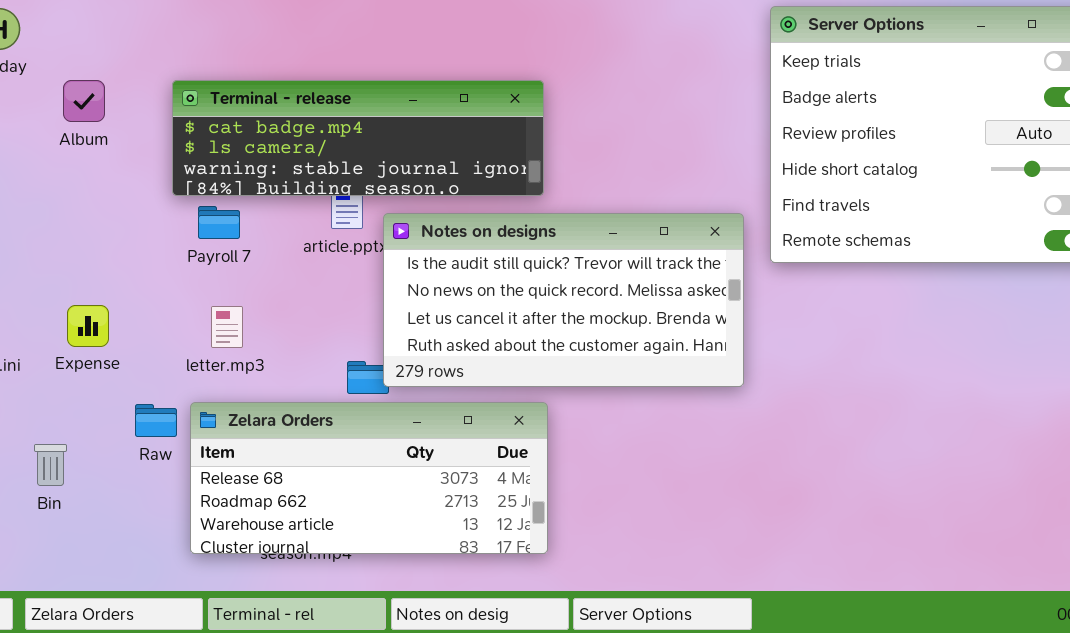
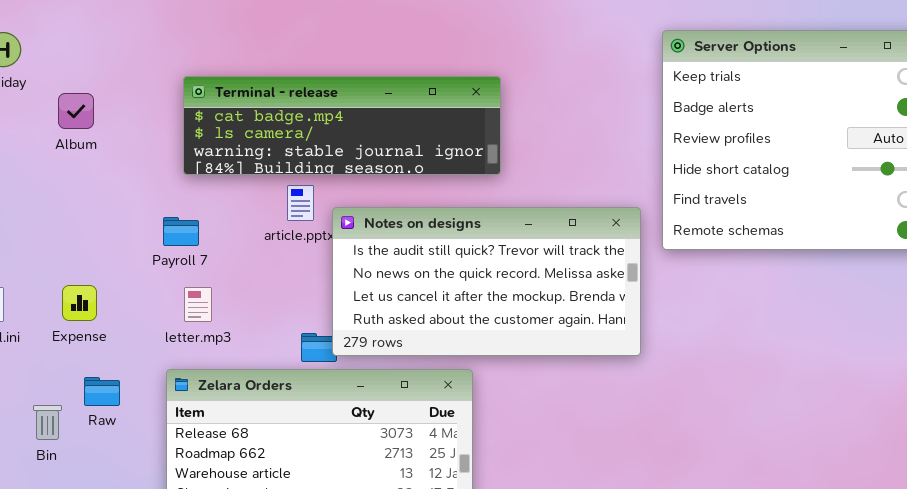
Terminal - release: [172,80,544,196] -> [183,76,501,175], moved
Payroll 7: [198,206,240,239] -> [163,217,199,246], moved
Raw: [135,404,177,437] -> [84,377,120,406], moved

